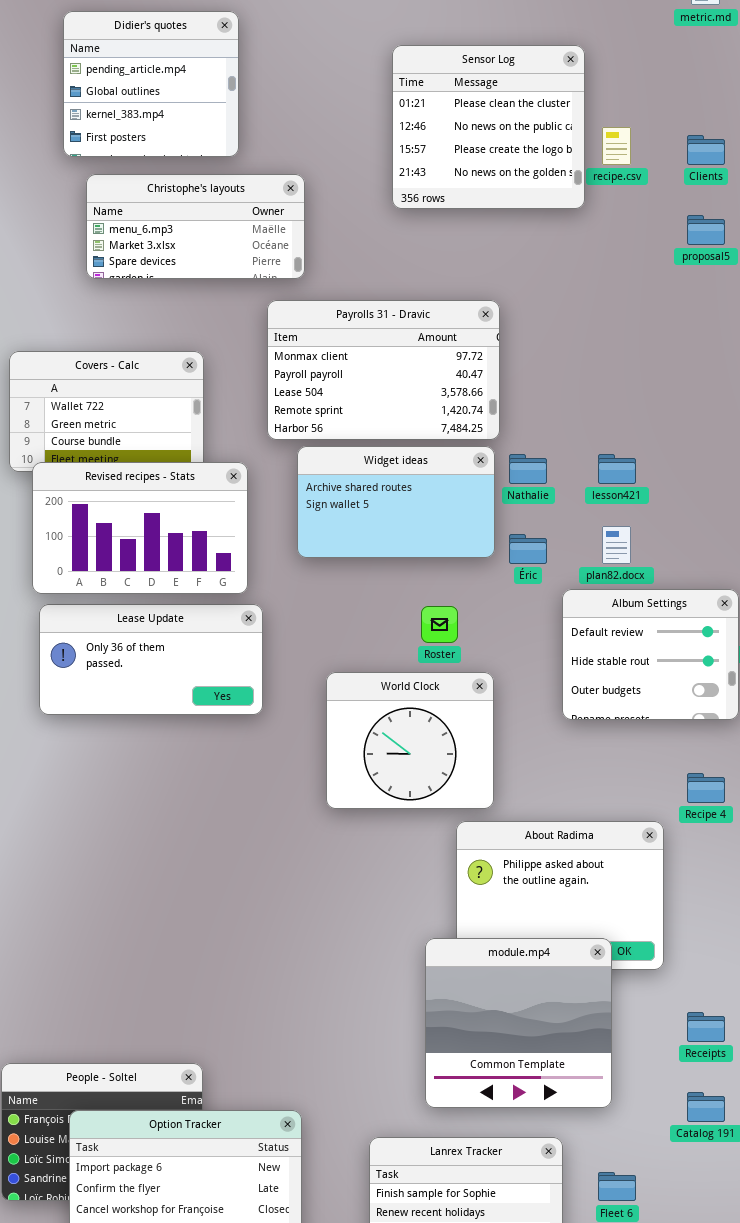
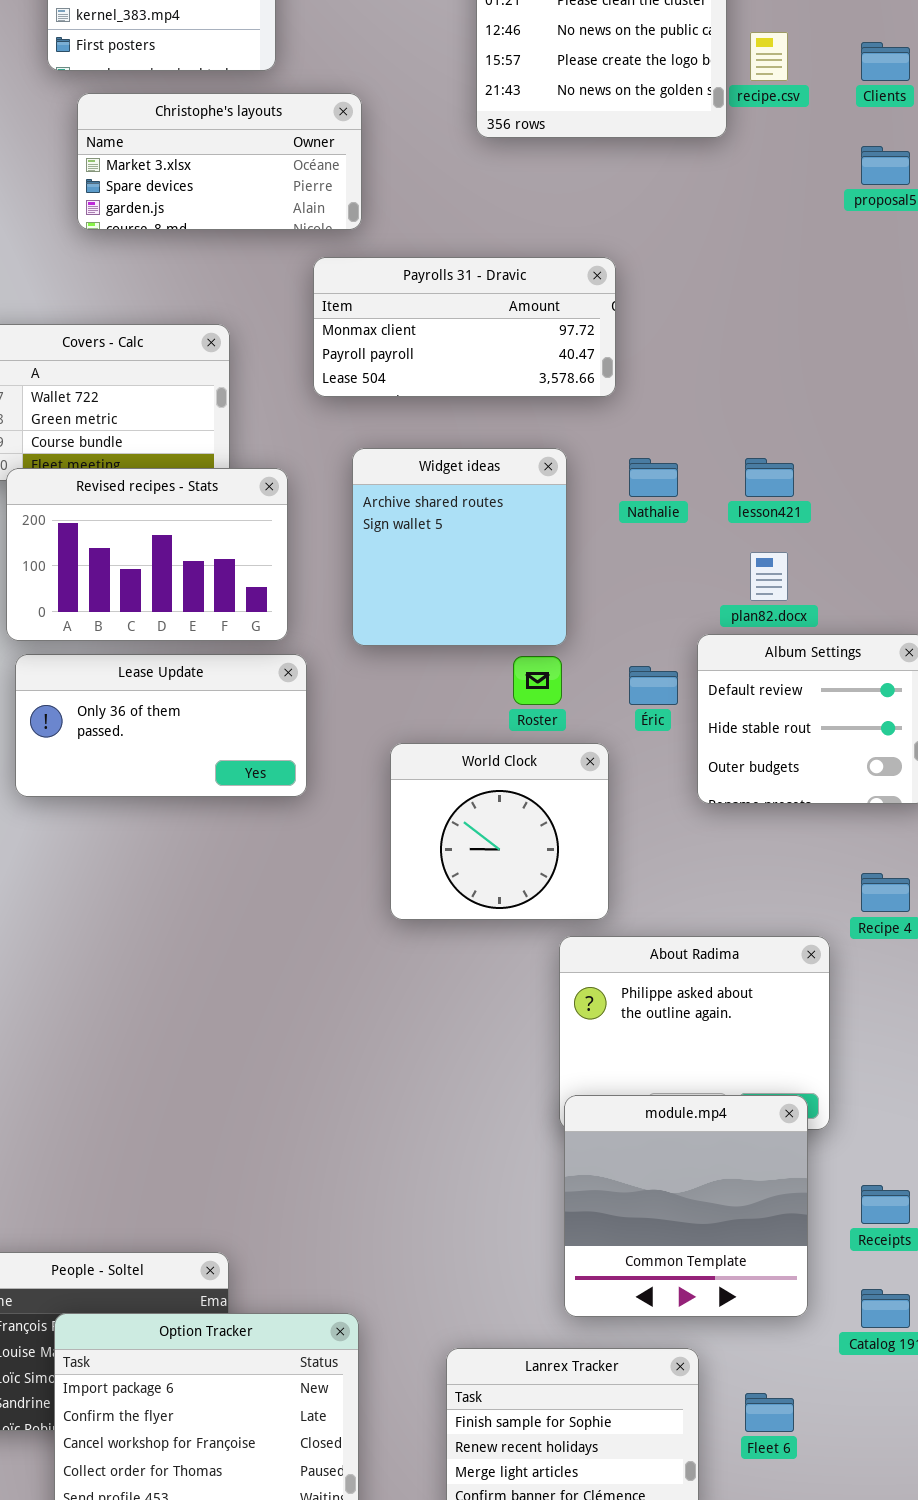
Christophe's layouts: [86,174,305,279] -> [77,93,362,230], scrolled down 1 row
Payrolls 31 - Dravic: [267,300,500,440] -> [313,257,616,397], resized
Widget ideas: [297,446,495,558] -> [352,448,567,646], resized
Éric: [509,534,547,564] -> [629,666,678,705], moved
module.mp4: [425,938,612,1108] -> [564,1095,808,1317], moved

